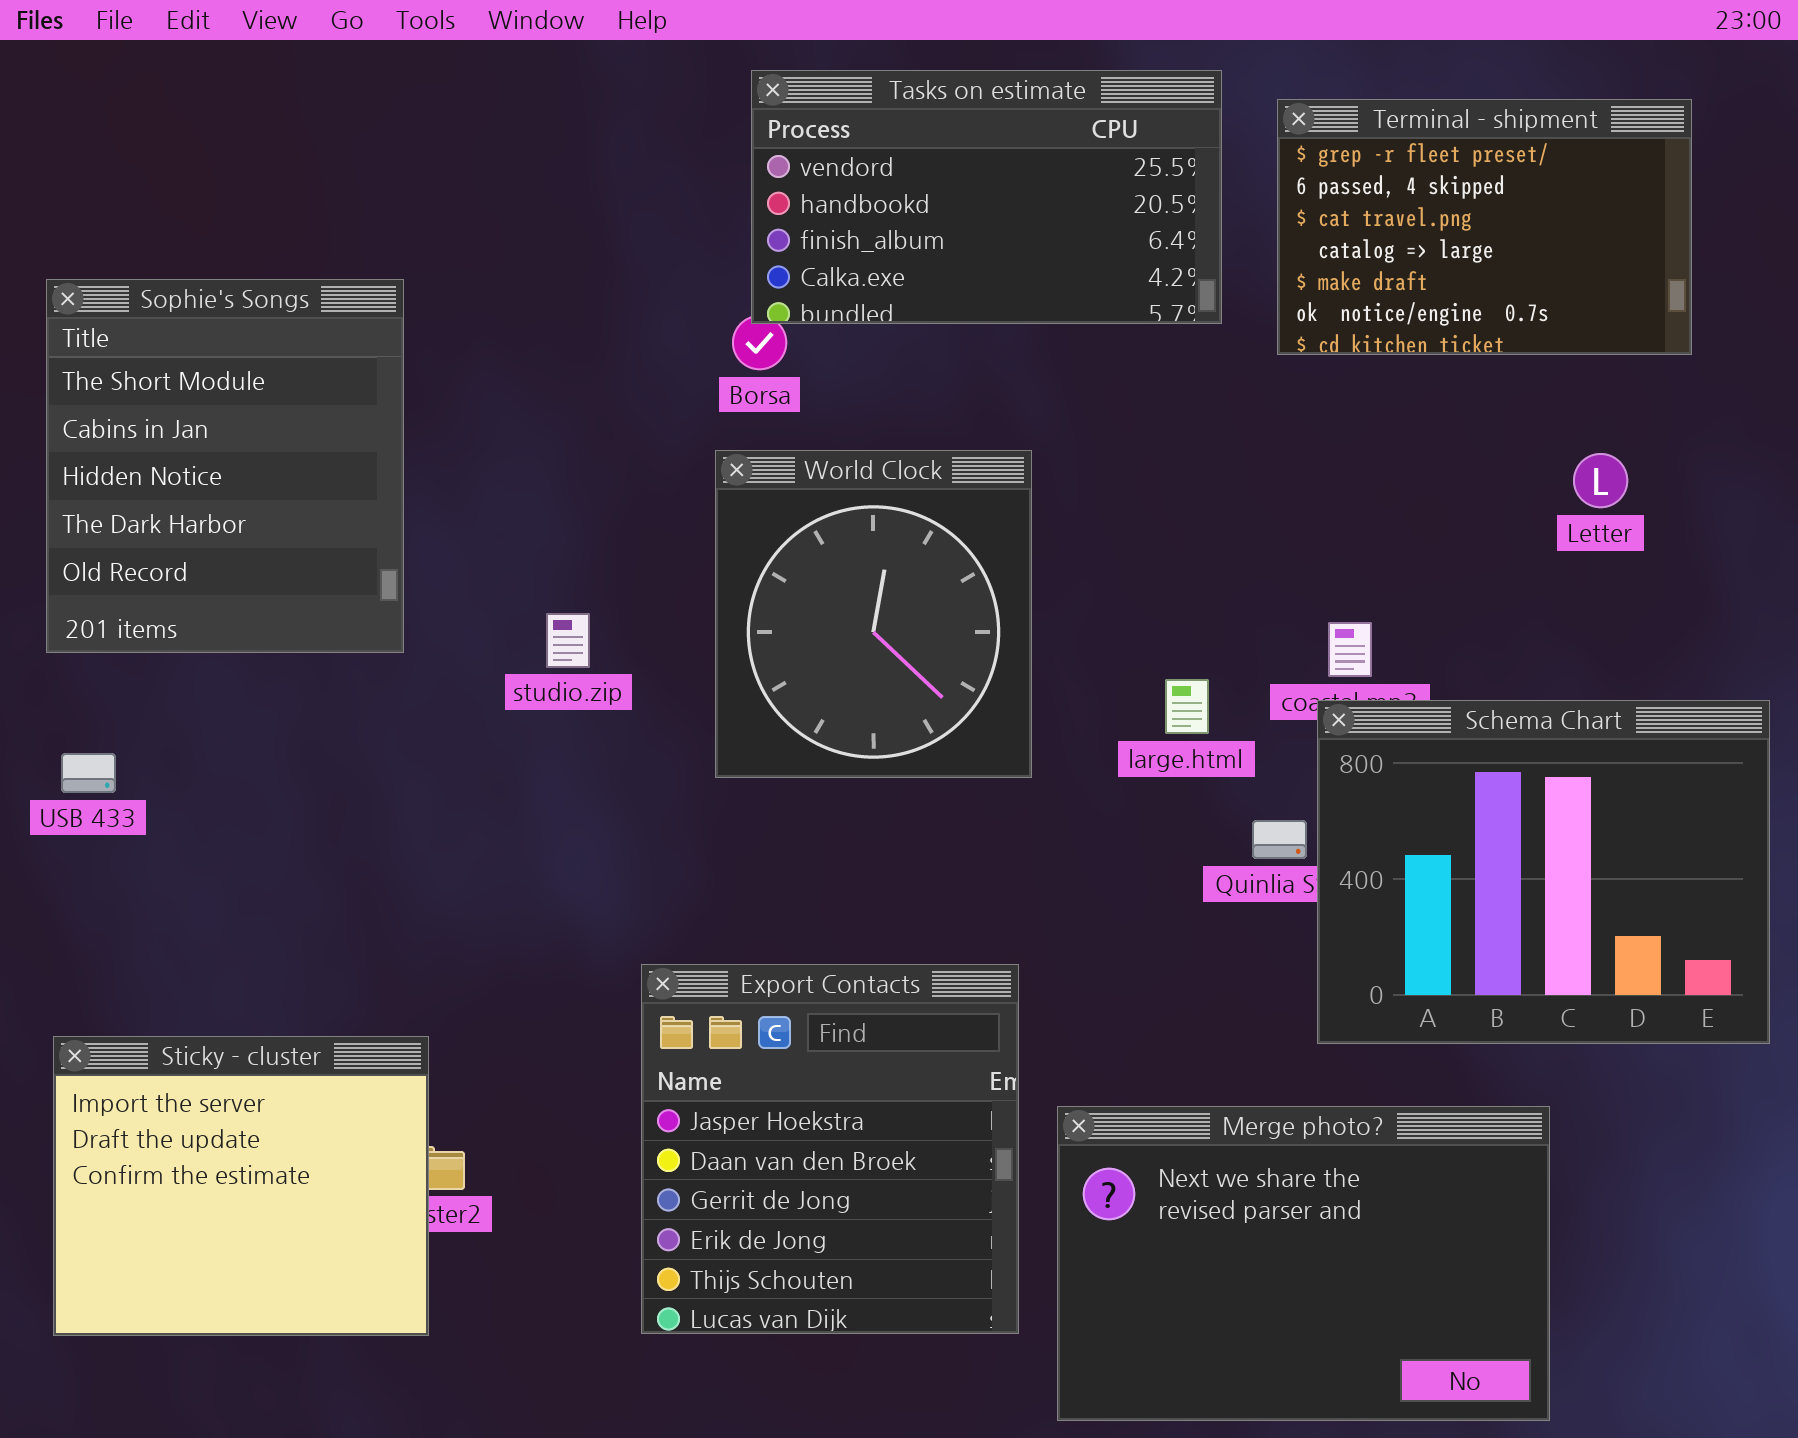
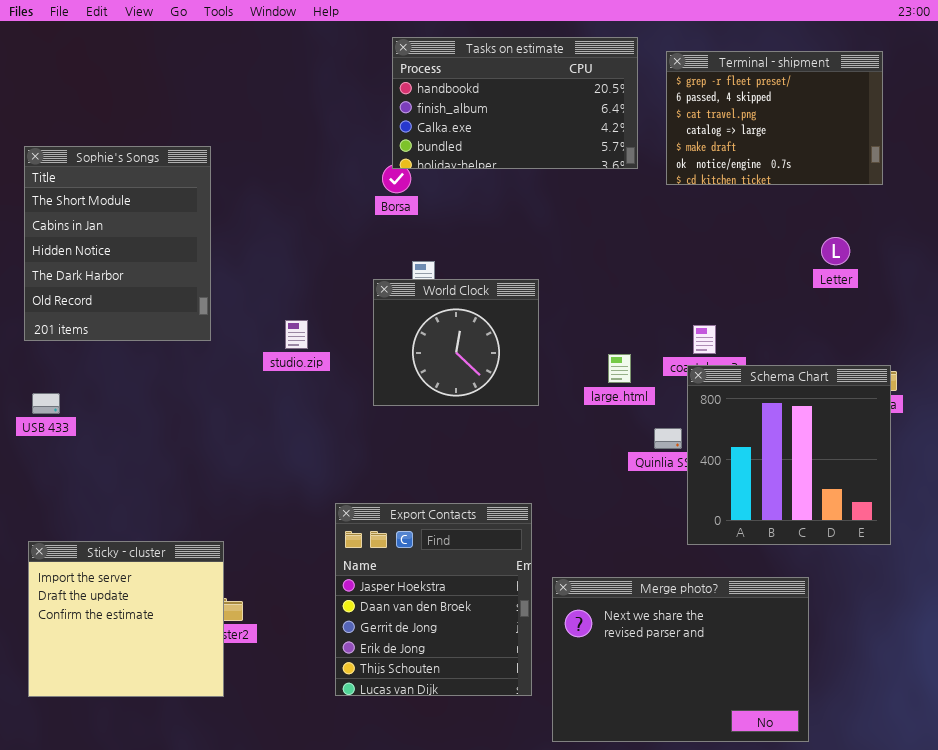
Tasks on estimate: [751,70,1222,324] -> [392,37,638,169], scrolled down 1 row
World Clock: [715,450,1032,778] -> [373,279,539,406], resized
Schema Chart: [1317,700,1770,1044] -> [687,365,891,545], resized

